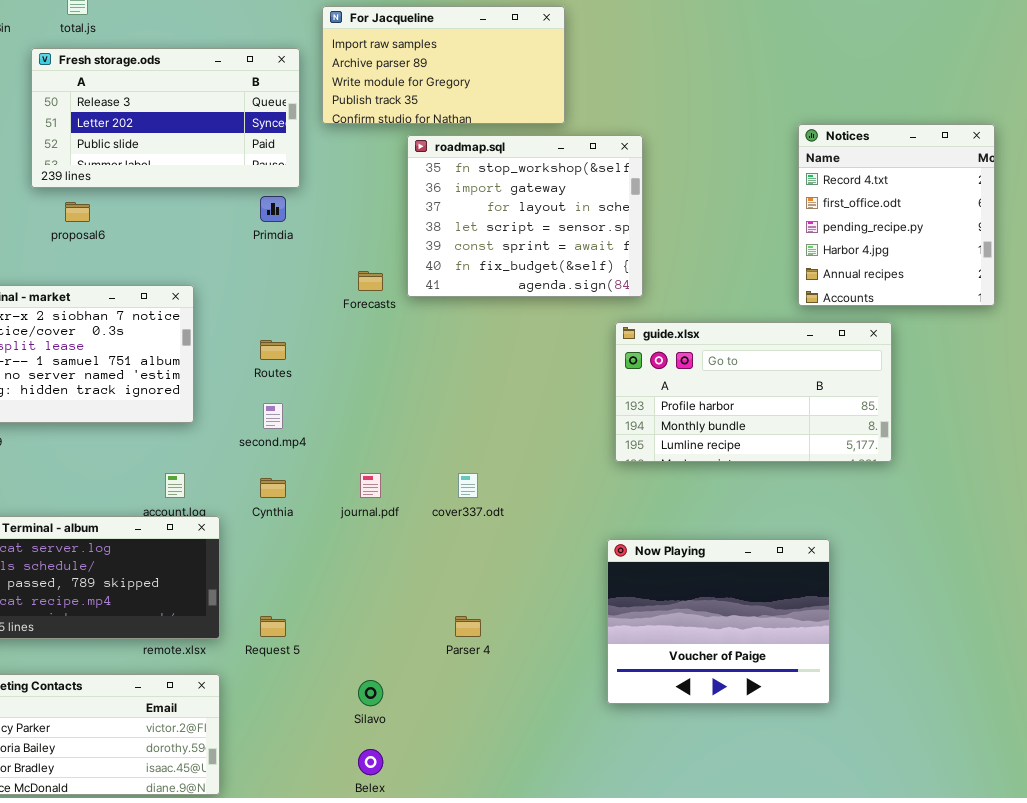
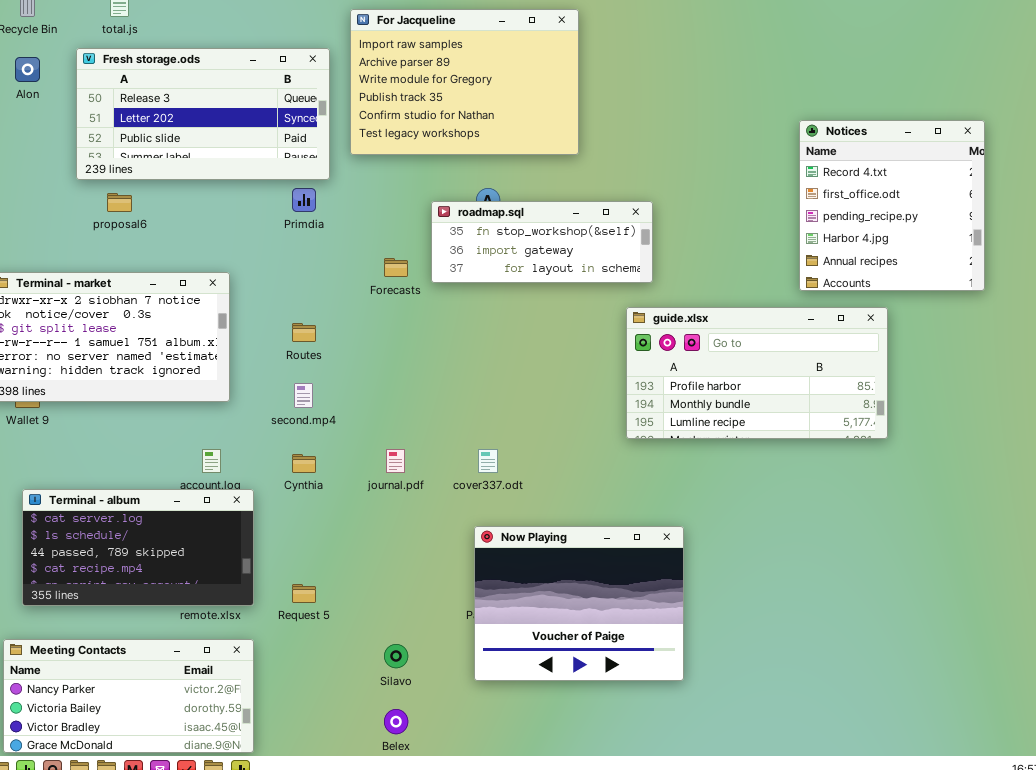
For Jacqueline: [322,6,565,124] -> [350,9,579,155], resized
roadmap.sql: [407,135,643,297] -> [431,201,653,283], resized
Now Playing: [607,539,830,704] -> [474,526,684,681], moved

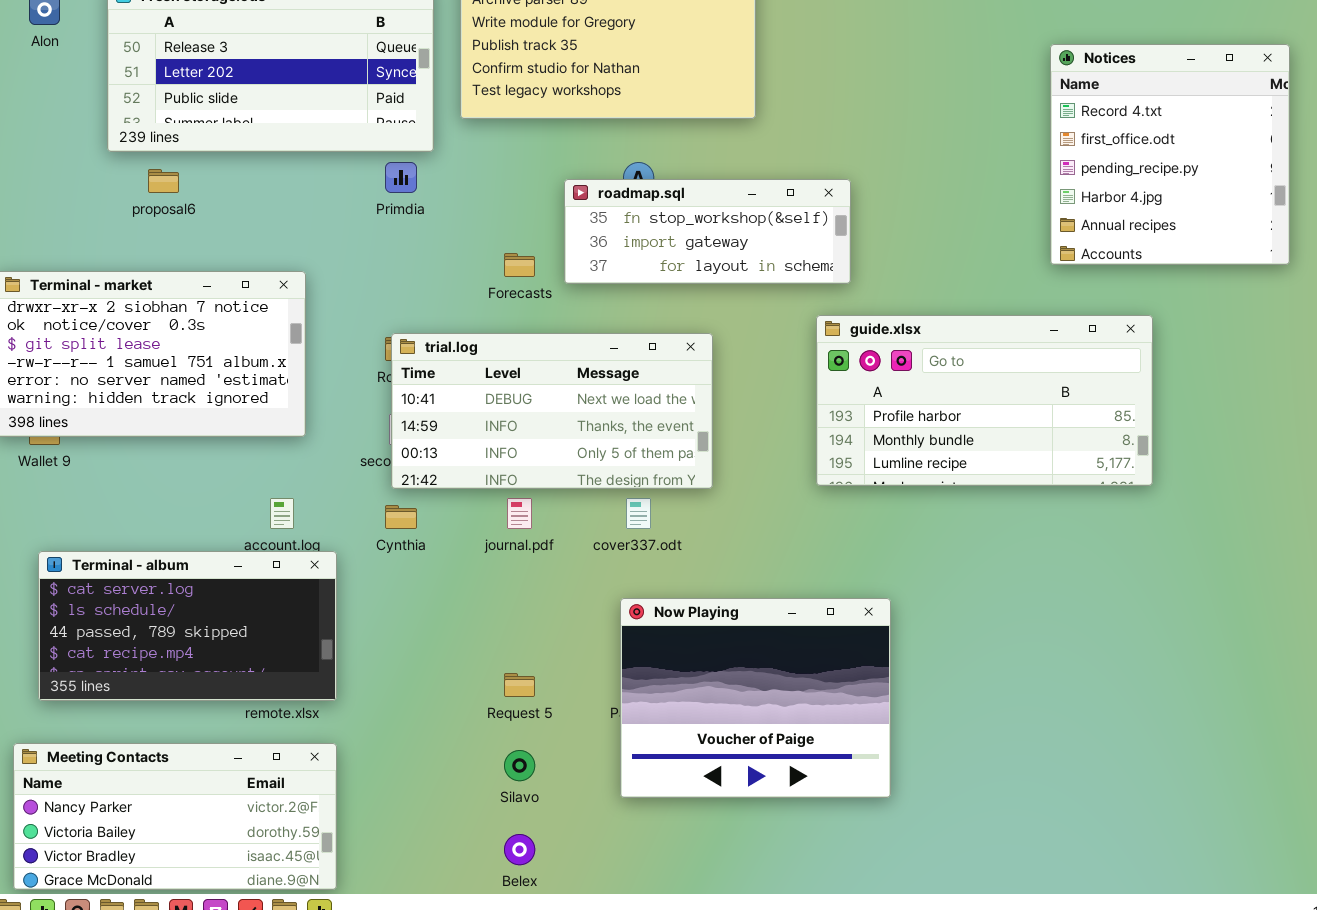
Notices: [799,120,985,291] -> [1050,44,1290,265], moved
trial.log: none -> [391,333,713,489], opened
Request 5: [292,584,316,603] -> [504,673,535,697], moved

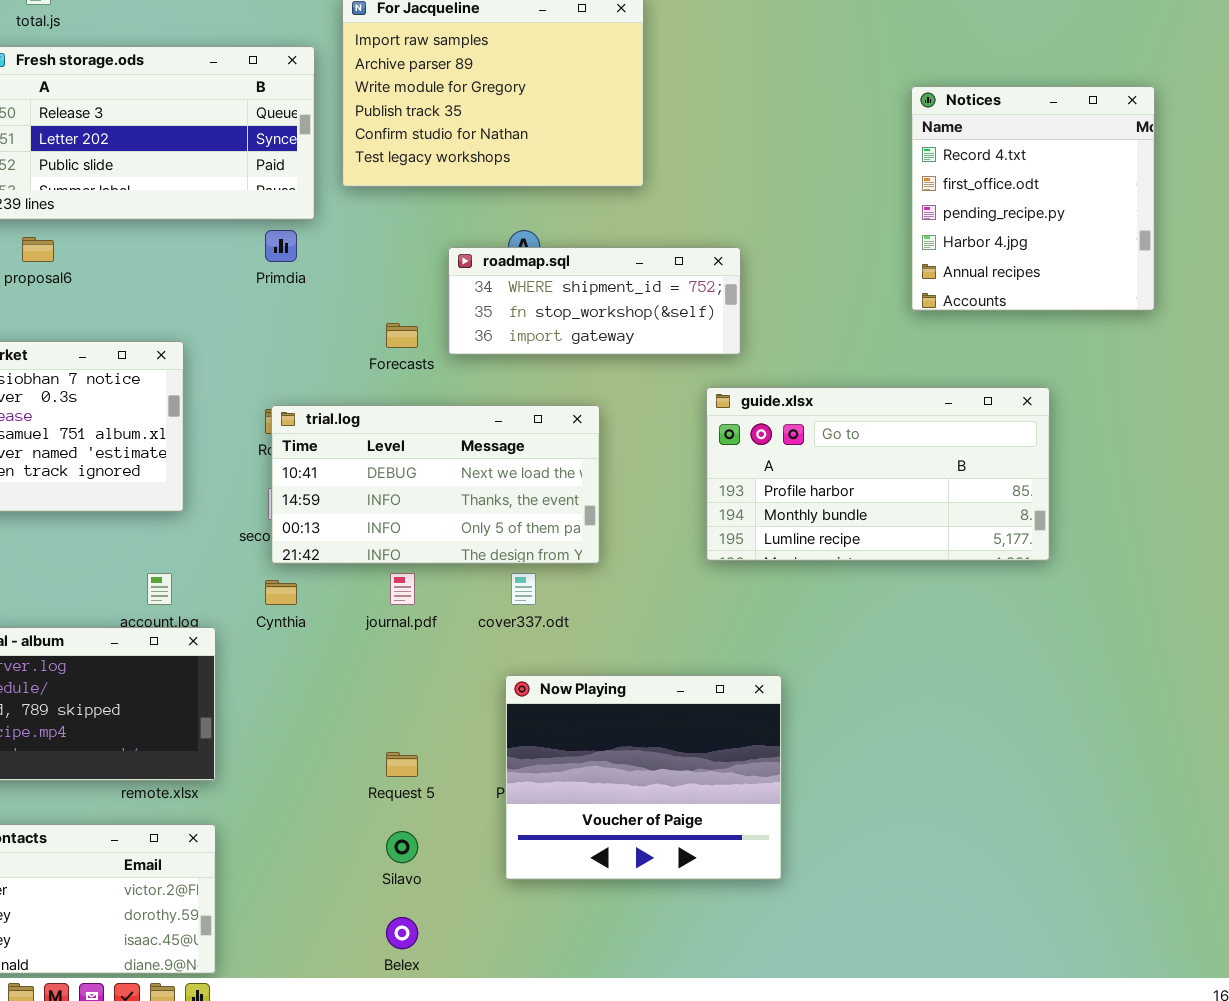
Notices: [1050,44,1290,265] -> [911,86,1155,311], moved
roadmap.sql: [564,179,851,284] -> [448,247,741,355], scrolled up 1 row

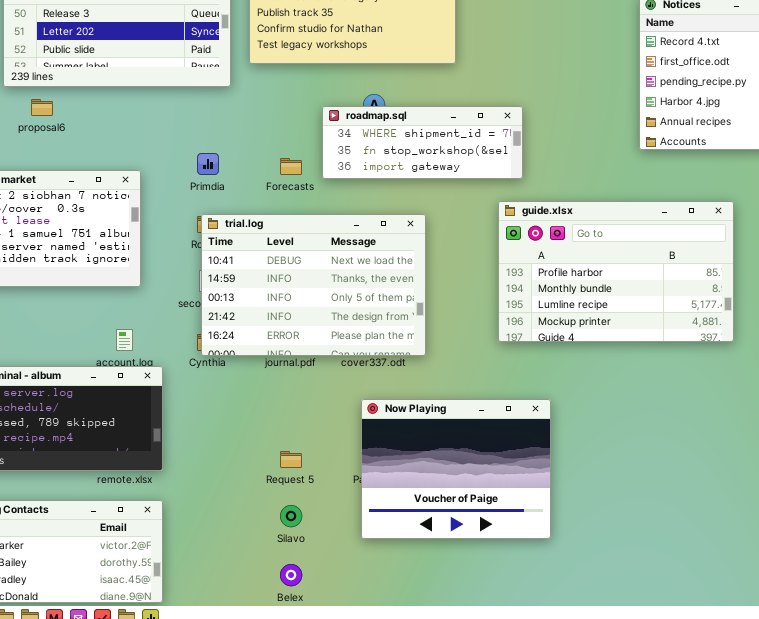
Primdia: [265,230,297,262] -> [197,153,219,175], moved
guide.xlsx: [706,387,1050,561] -> [498,201,734,342], resized
trial.log: [271,405,600,564] -> [201,214,426,356], resized

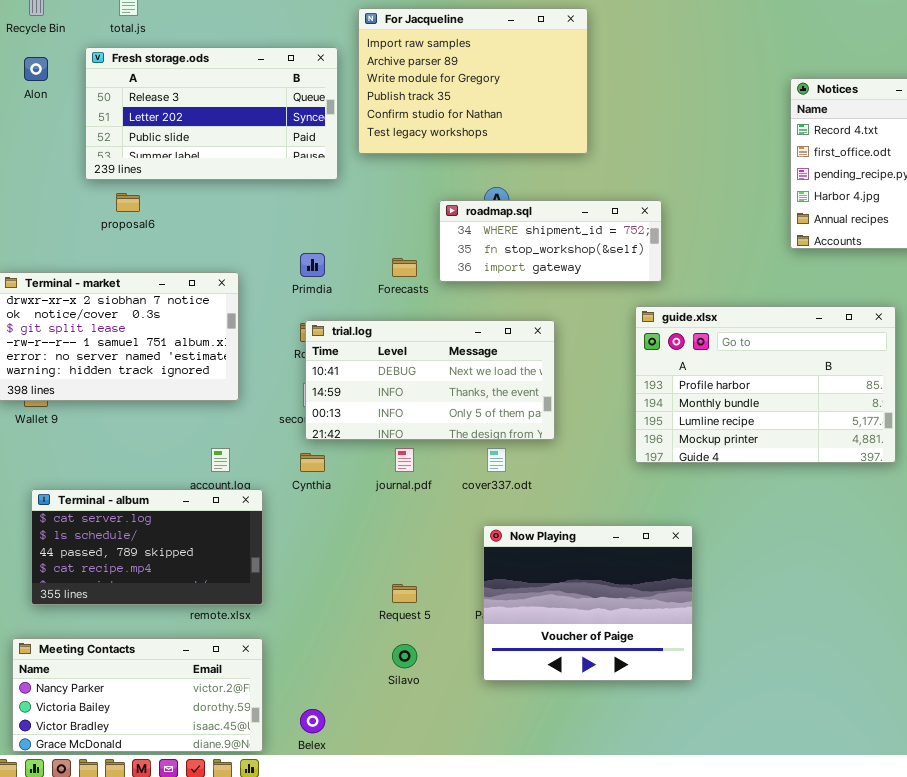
trial.log: [201,214,426,356] -> [305,320,555,440], resized
Belex: [280,564,302,586] -> [300,709,325,733], moved

